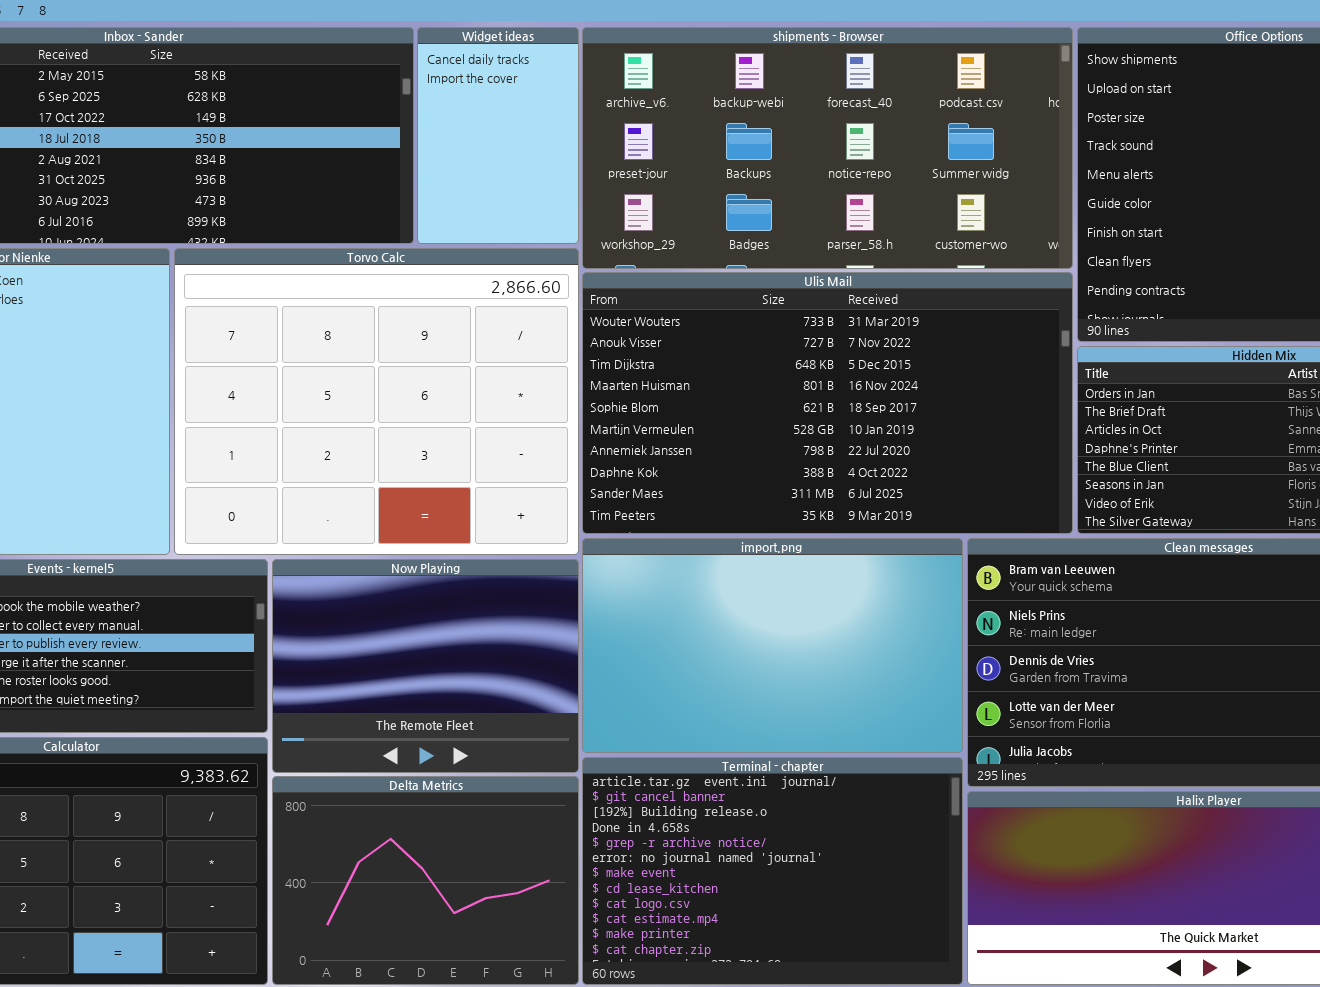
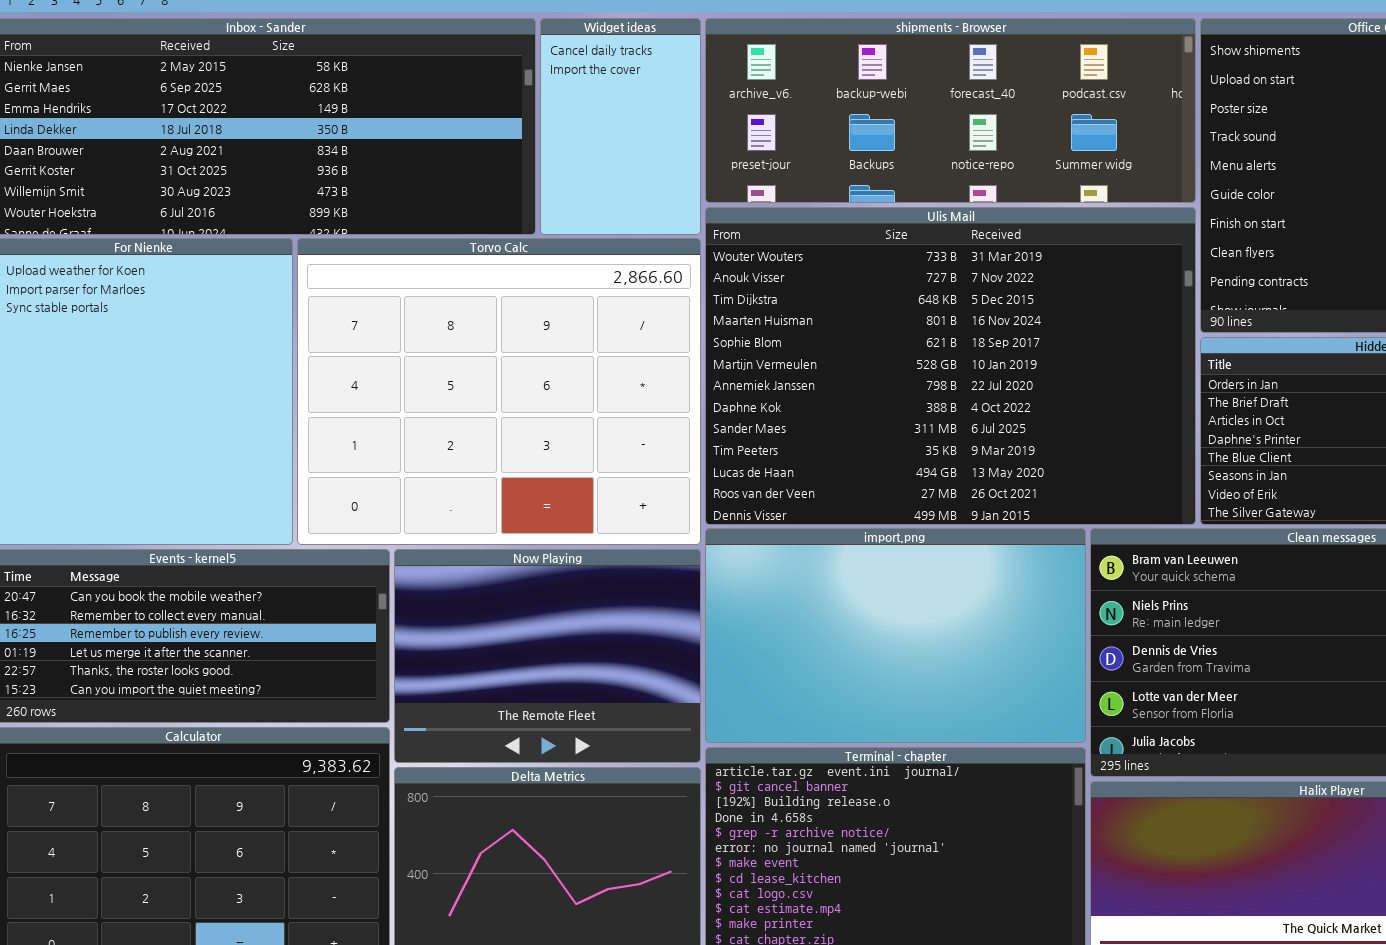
shipments - Browser: [582,27,1073,269] -> [705,18,1196,203], resized
Ulis Mail: [582,272,1073,534] -> [705,207,1196,525], resized

